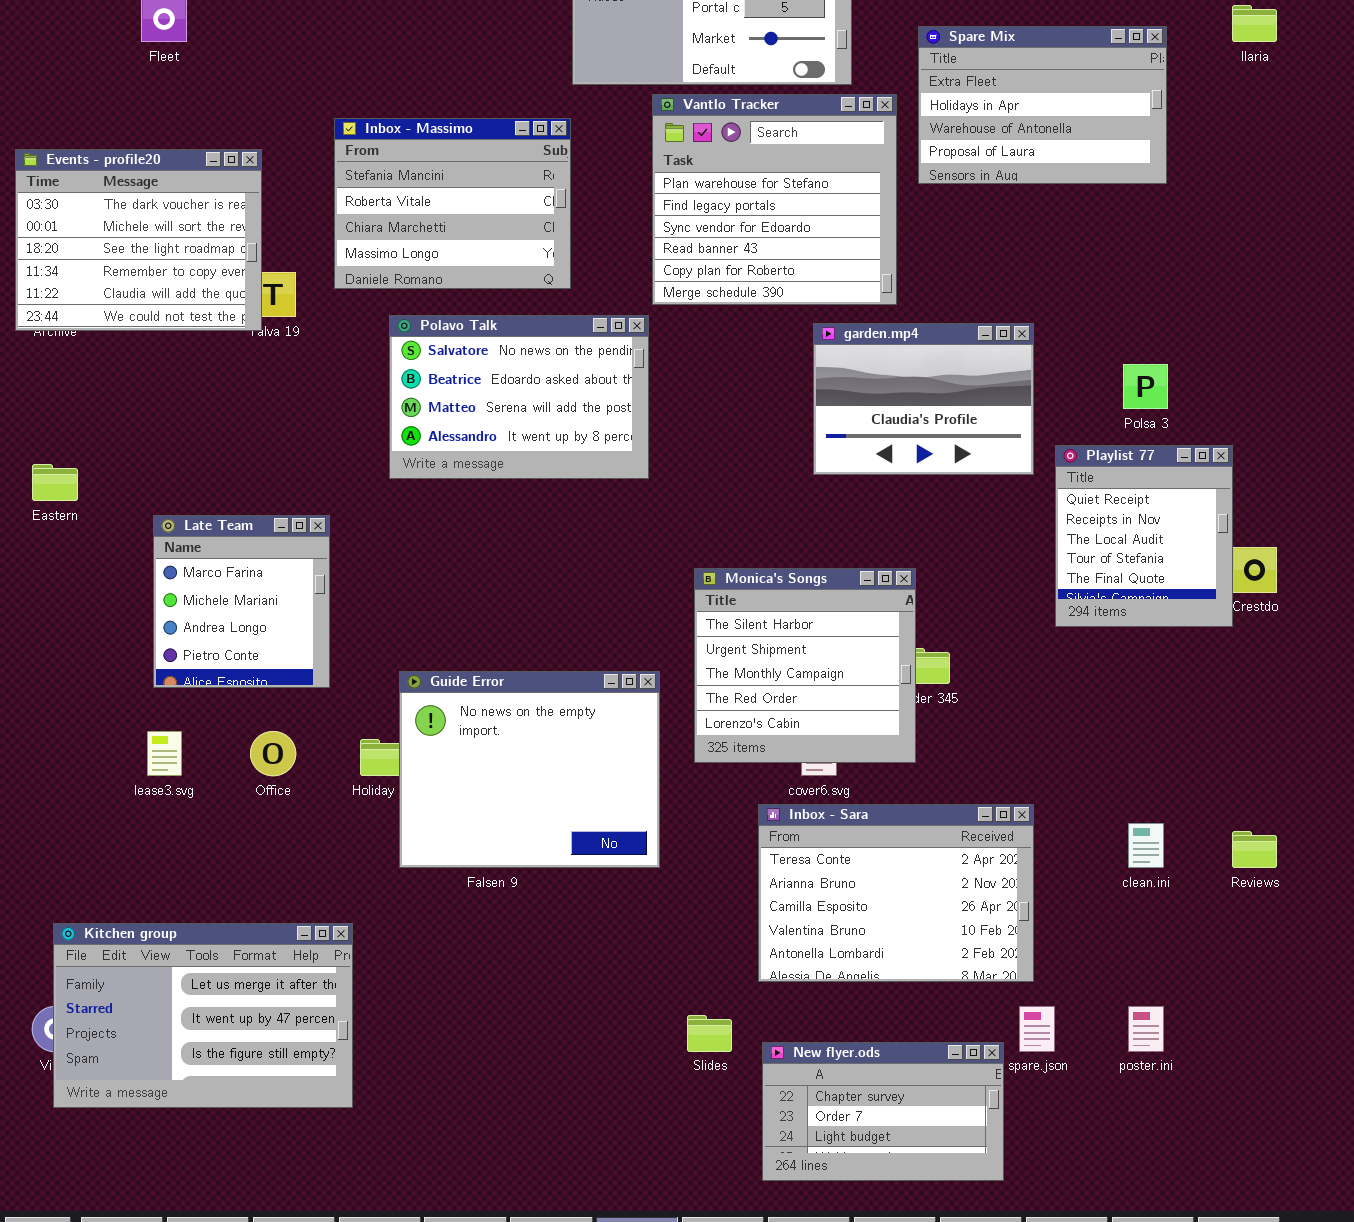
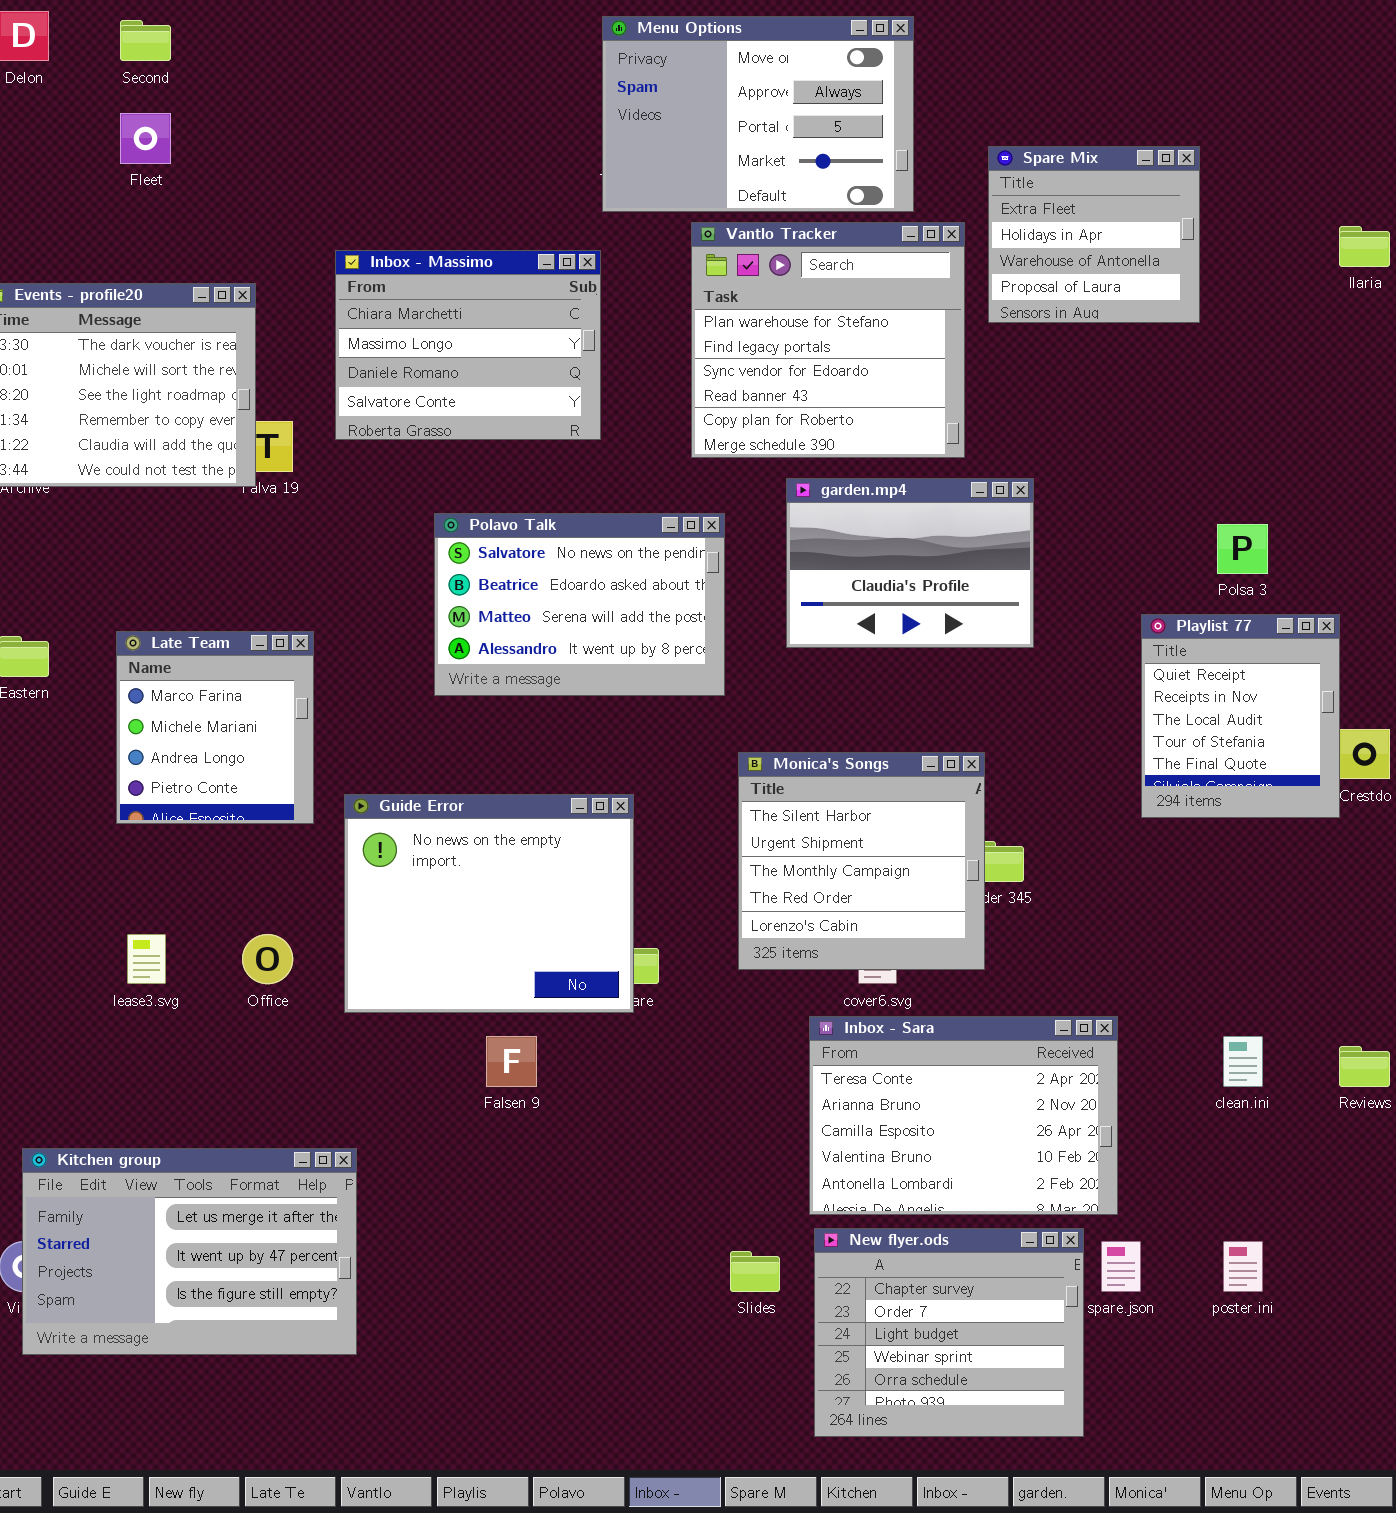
Ilaria: [1232,5,1277,42] -> [1339,226,1390,267], moved
Spare Mix: [918,26,1167,184] -> [988,146,1200,323], resized
Inbox - Massimo: [334,118,571,289] -> [335,250,601,440], scrolled down 2 rows
Polavo Talk: [389,315,649,479] -> [434,513,725,696], moved
garden.mp4: [813,323,1034,475] -> [786,478,1034,648], moved
Late Team: [153,515,330,688] -> [116,631,314,824], moved
Guide Error: [399,671,660,868] -> [344,794,634,1013], moved
New flyer.ods: [762,1042,1004,1181] -> [814,1228,1084,1437], resized

